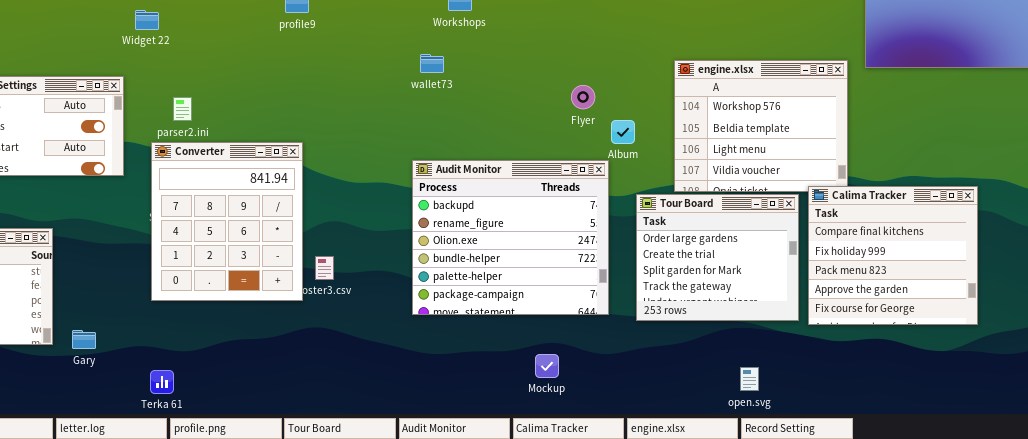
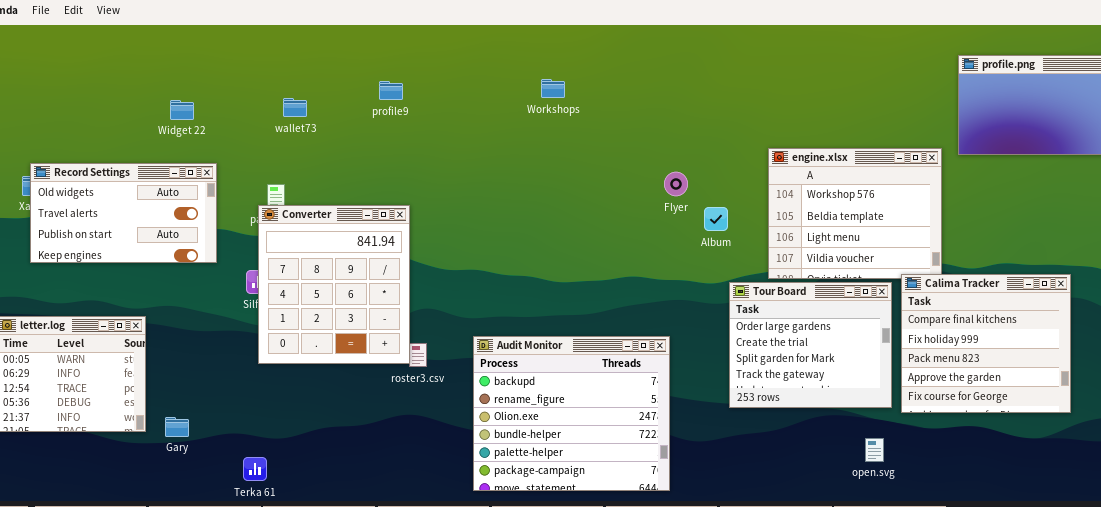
Widget 22: [135,10,159,30] -> [170,100,194,120], moved
wallet73: [420,54,444,73] -> [283,98,307,117], moved
Converter: [151,142,303,301] -> [258,205,410,364], moved
Audit Monitor: [412,160,609,315] -> [473,336,670,491], moved
open.svg: [740,367,759,391] -> [865,438,884,462], moved

